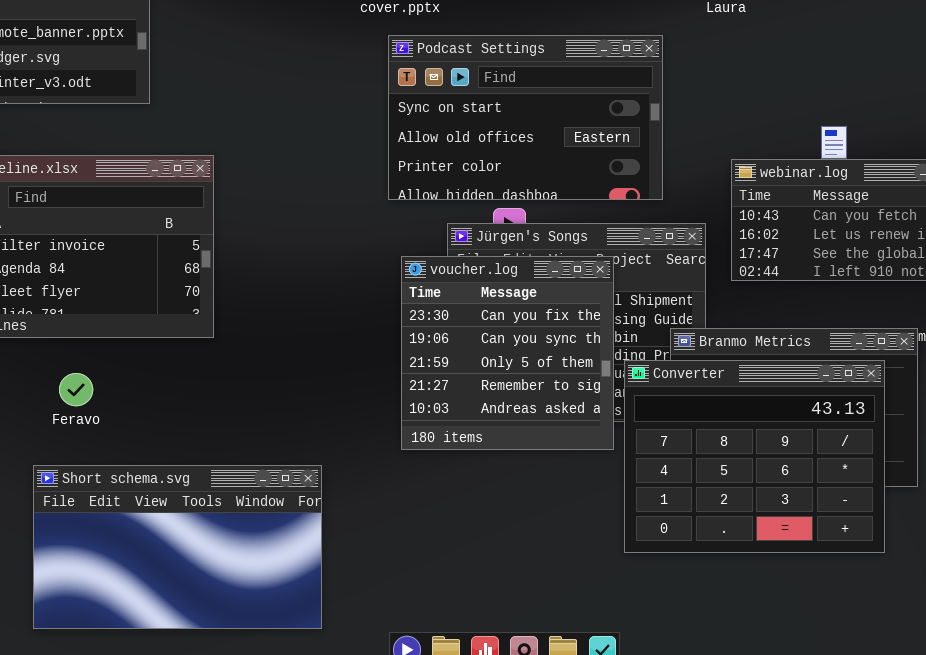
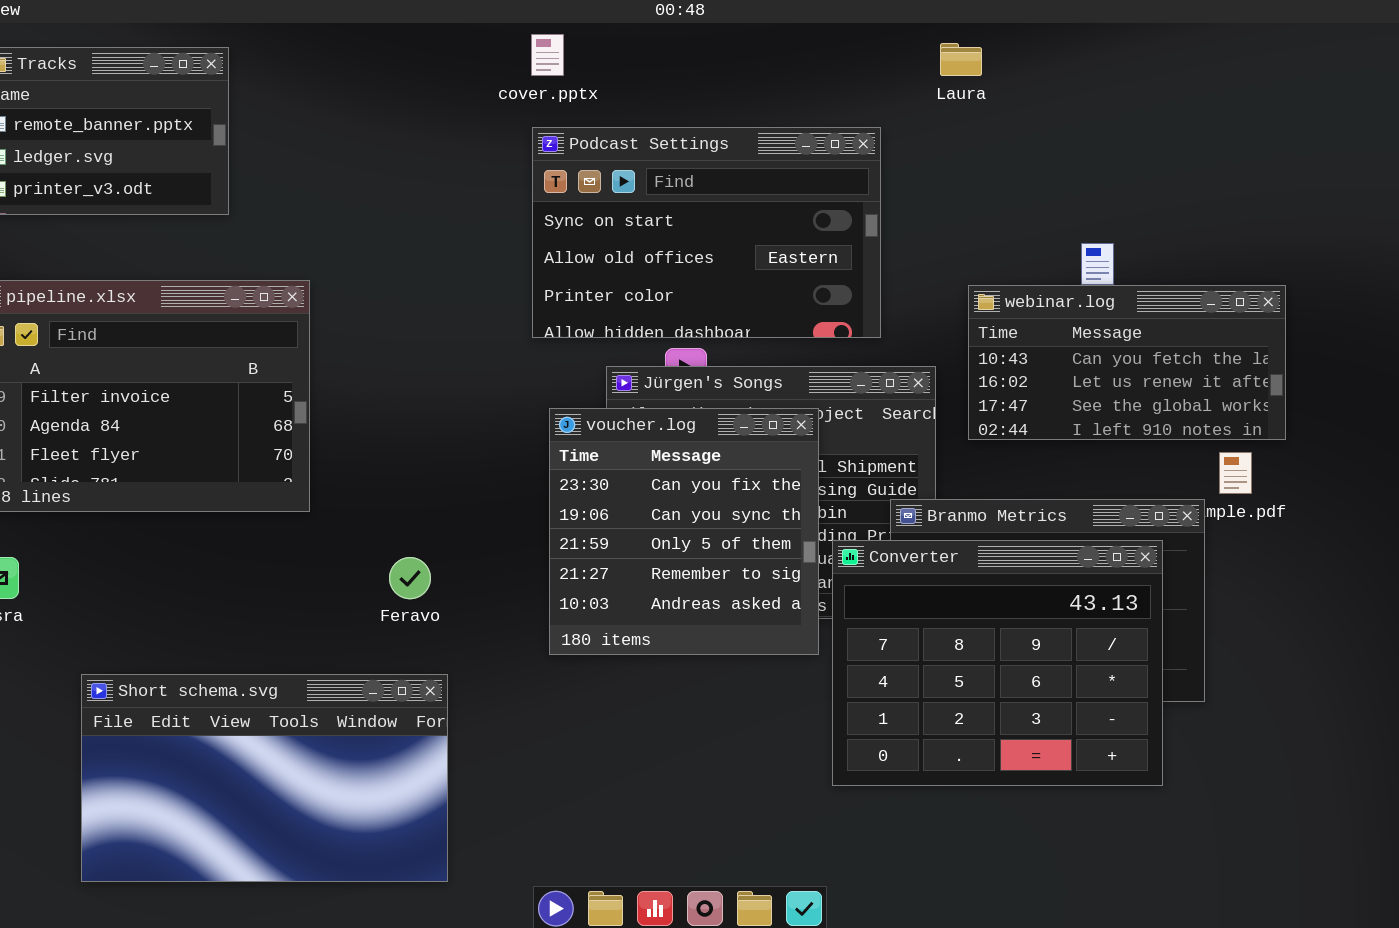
Feravo: [59,373,93,406] -> [389,557,431,599], moved

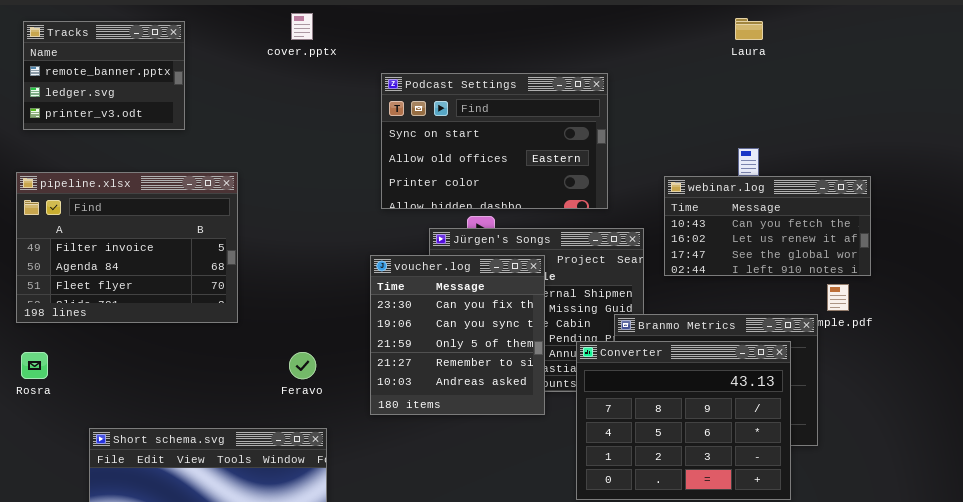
cover.pptx: [531,34,564,76] -> [291,13,313,40], moved
Laura: [940,43,982,76] -> [735,18,763,40], moved
voucher.log: [549,408,819,655] -> [370,255,545,415], moved

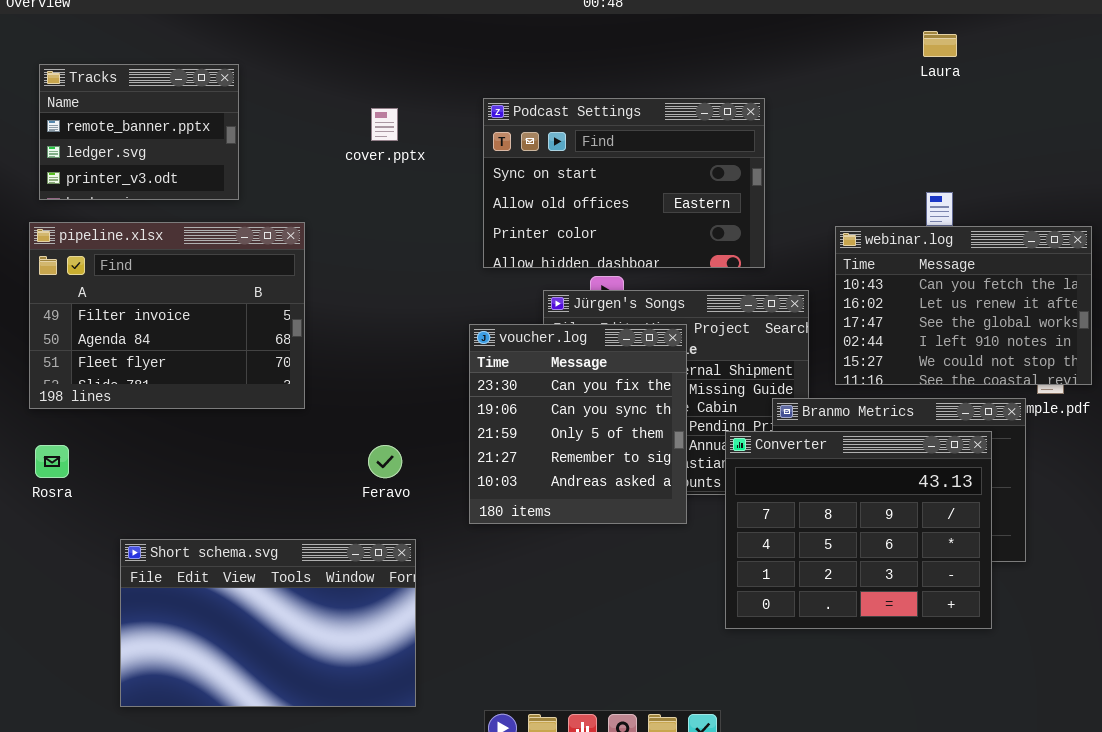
cover.pptx: [291,13,313,40] -> [371,108,398,141], moved
Tracks: [23,21,185,130] -> [39,64,239,200], moved
webinar.log: [664,176,871,276] -> [835,226,1092,385], resized

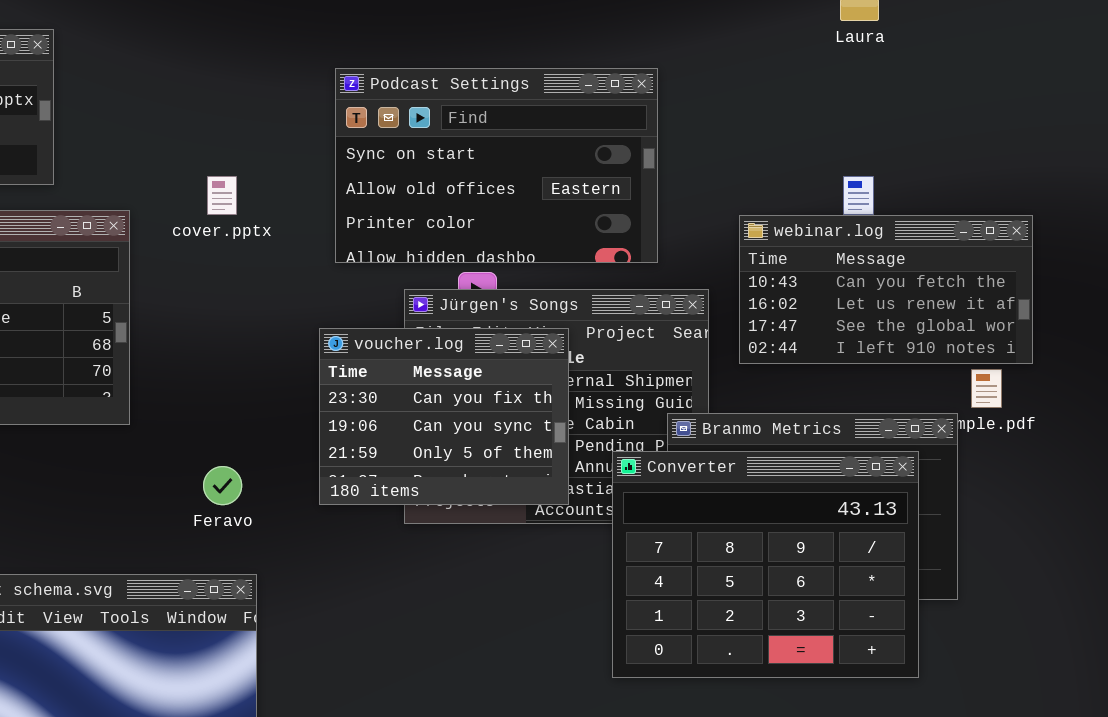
cover.pptx: [371,108,398,141] -> [207,176,237,215], moved
webinar.log: [835,226,1092,385] -> [739,215,1033,364], resized
voucher.log: [469,324,687,524] -> [319,328,569,505], resized

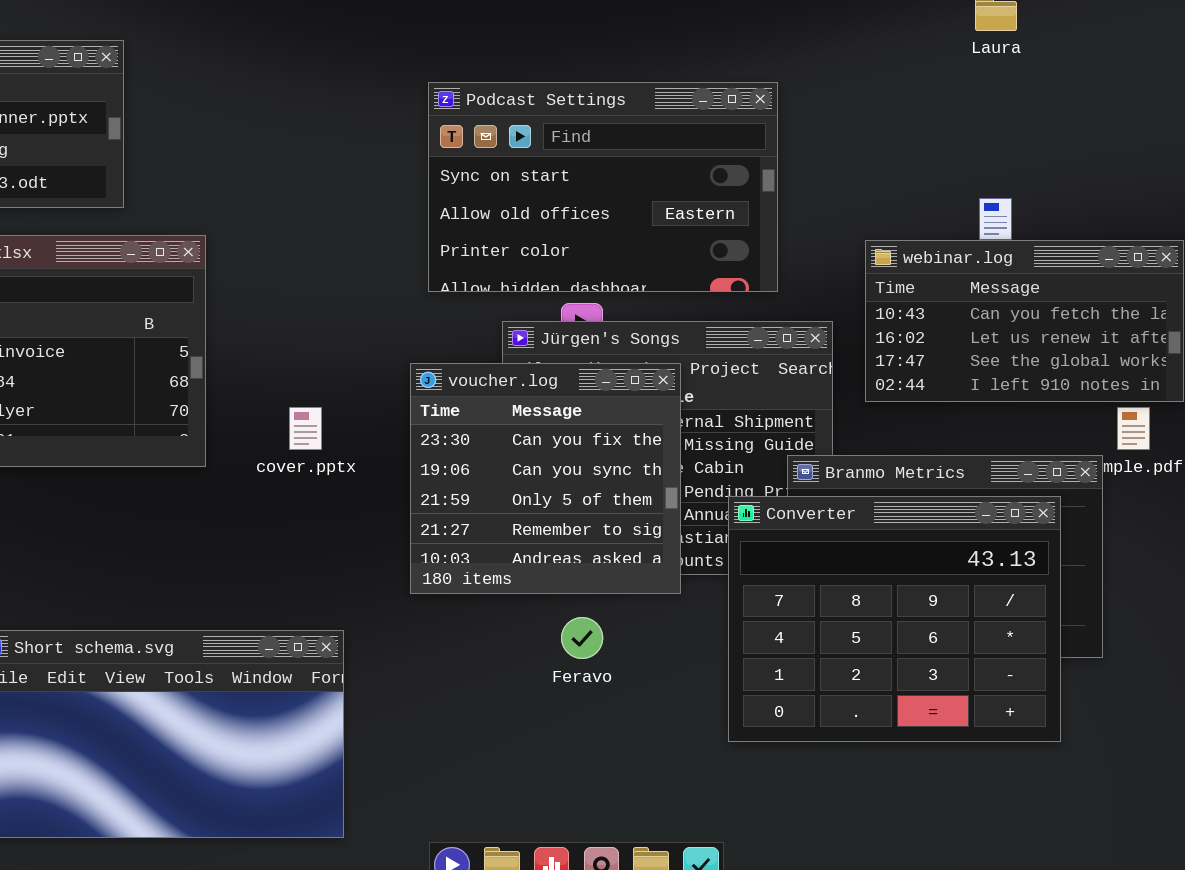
cover.pptx: [207,176,237,215] -> [289,407,322,450], moved
voucher.log: [319,328,569,505] -> [410,363,681,594], resized
Feravo: [203,466,242,505] -> [561,617,603,659], moved

